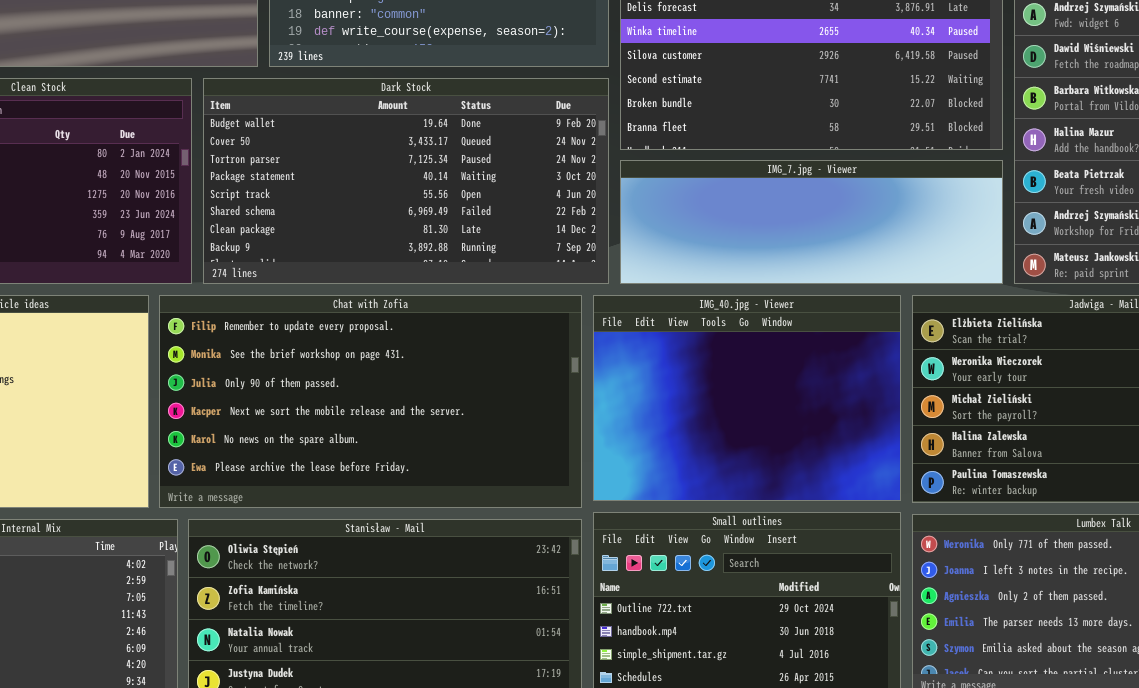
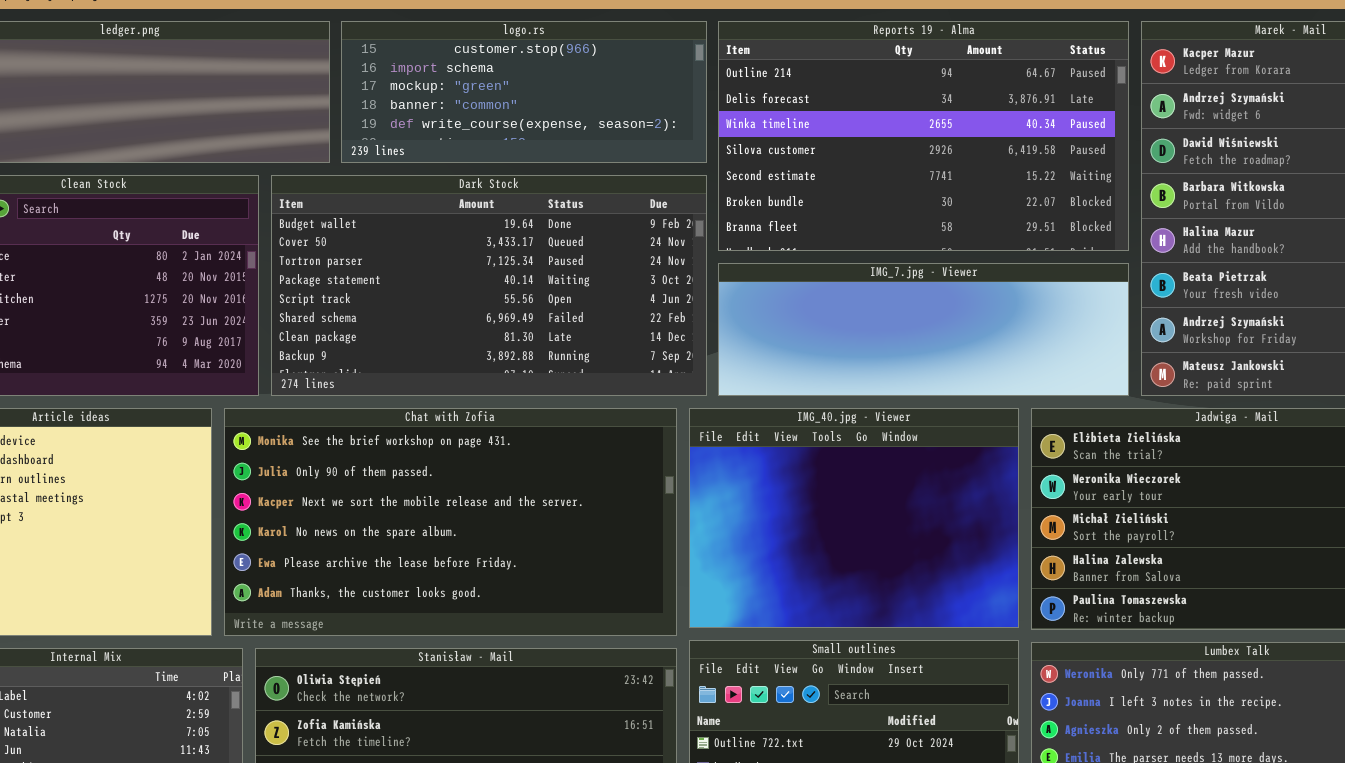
Chat with Zofia: [159,295,582,508] -> [224,408,677,636], scrolled down 1 row

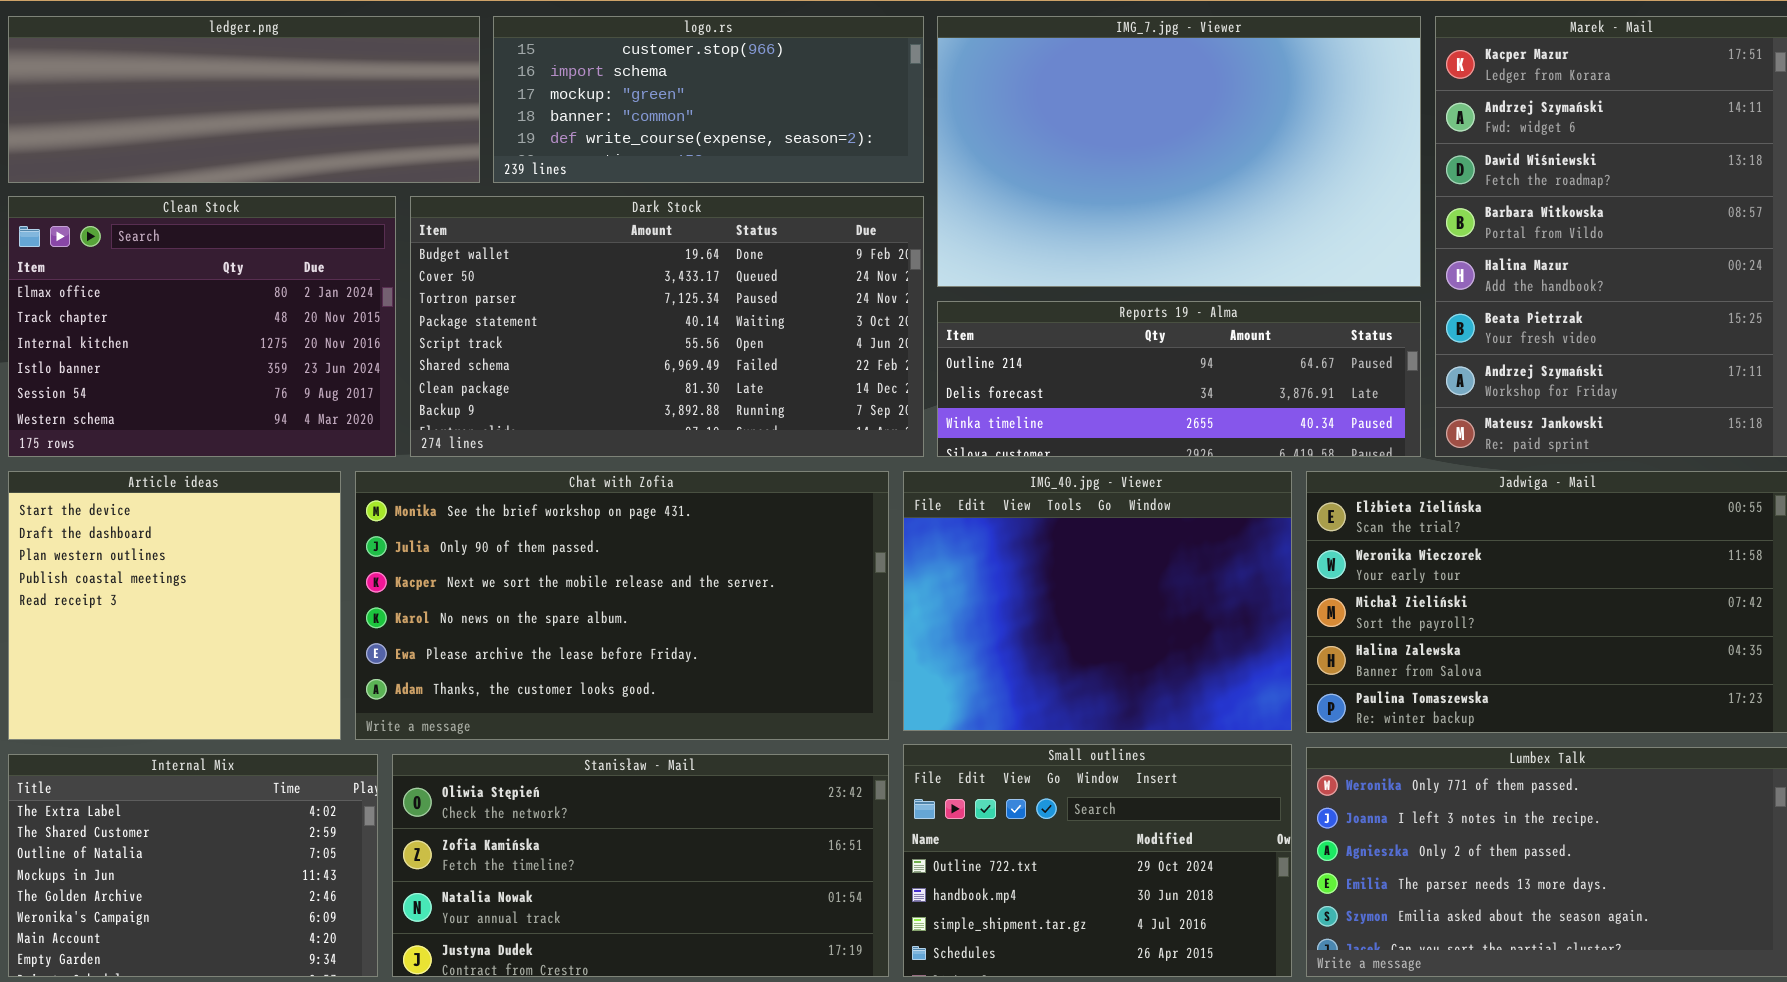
Reports 19 - Alma: [718,21,1129,251] -> [937,301,1421,457], moved, resized
IMG_7.jpg - Viewer: [718,263,1129,396] -> [937,16,1421,287], moved, resized

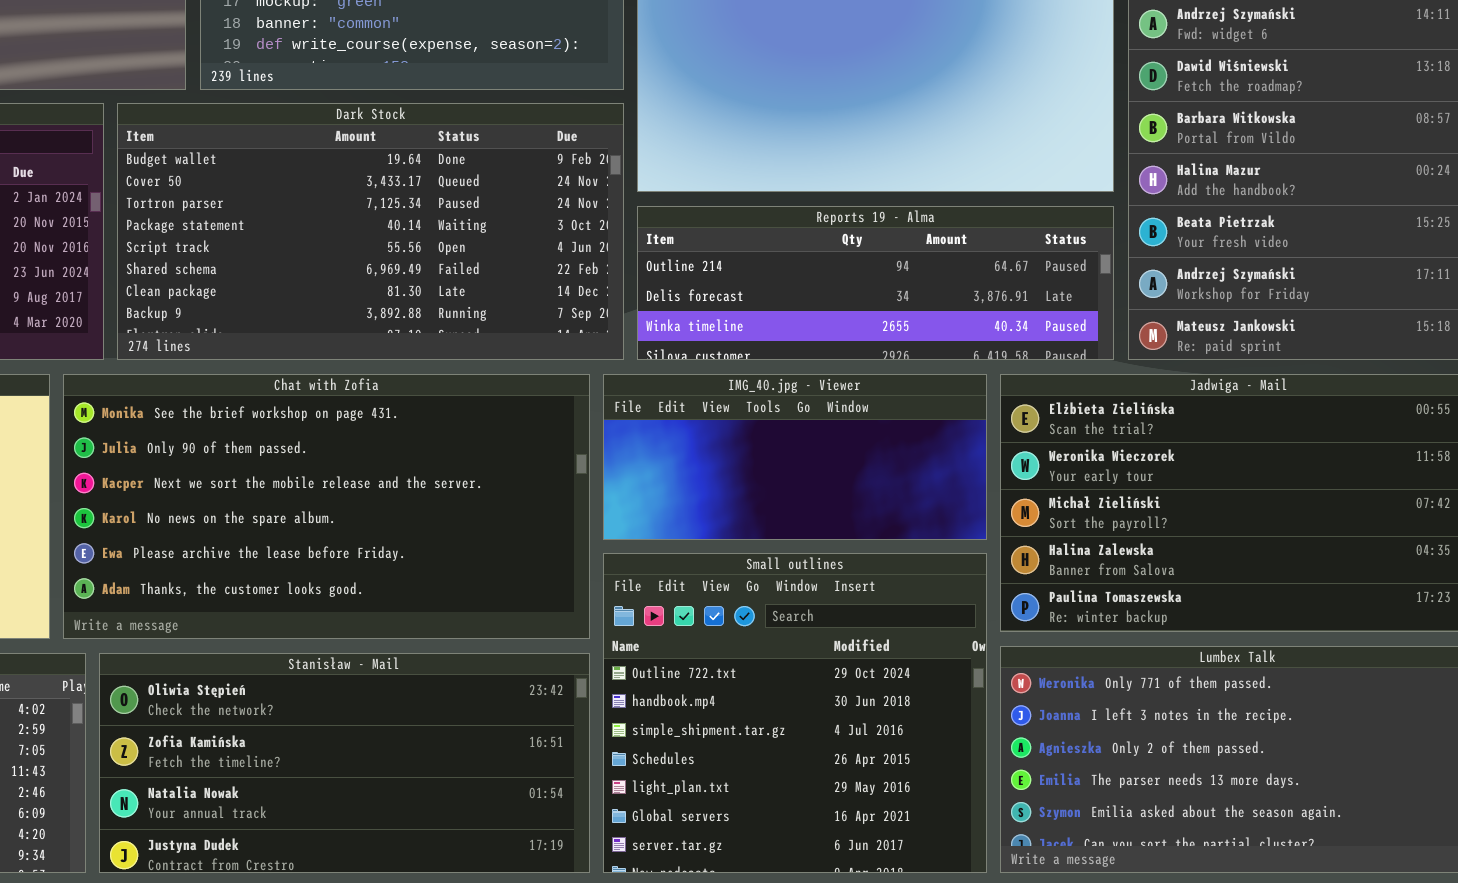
IMG_40.jpg - Viewer: [903,471,1292,731] -> [603,374,987,540], resized
Small outlines: [903,744,1292,977] -> [603,553,987,873], resized

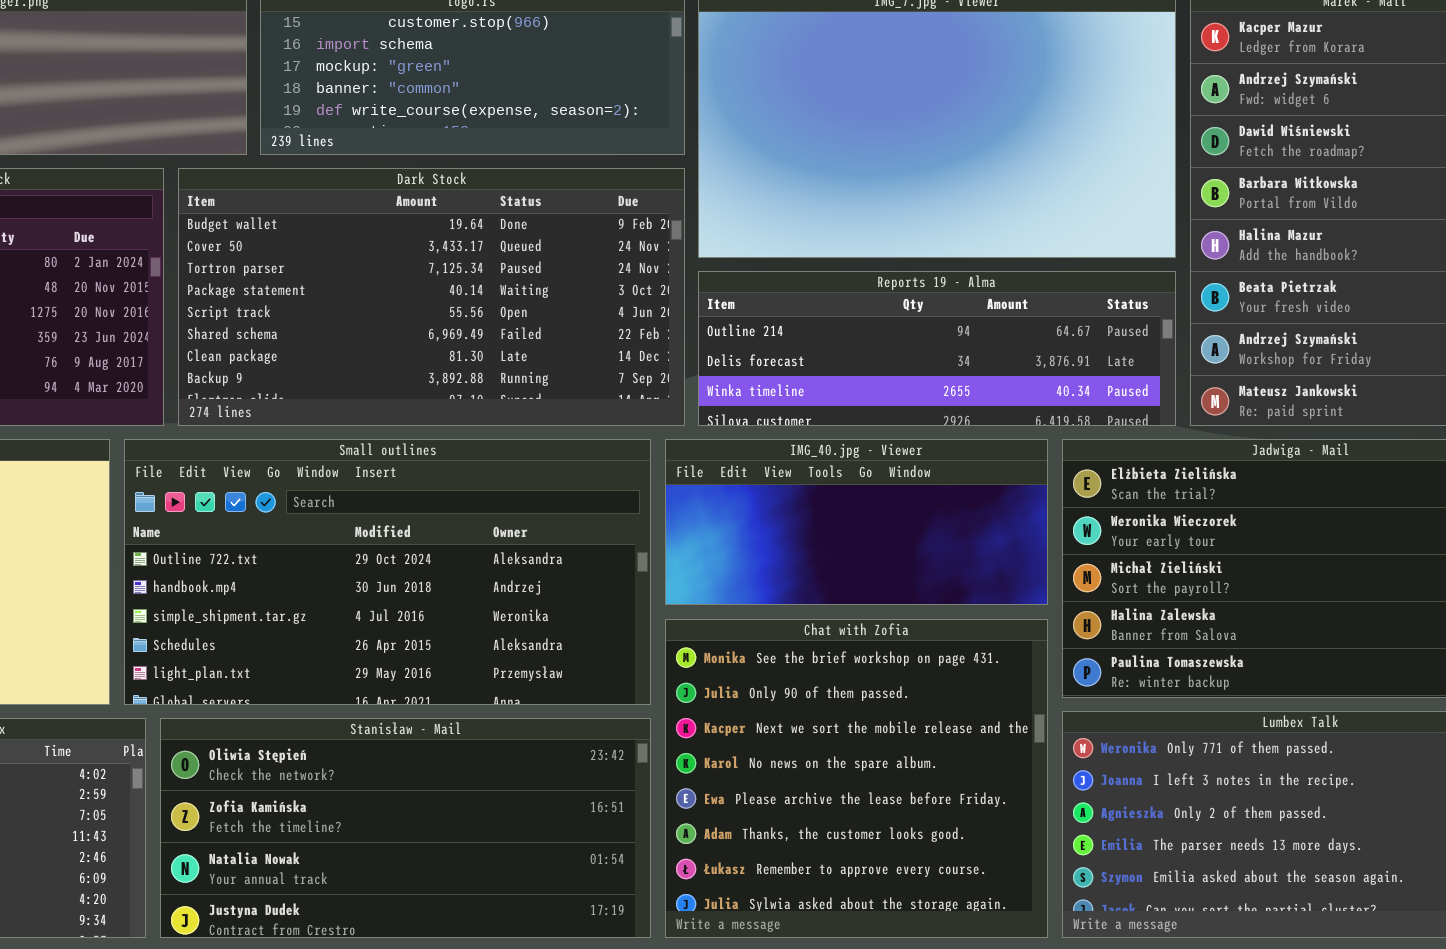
Chat with Zofia: [63,374,590,639] -> [665,619,1048,938], moved, resized
Small outlines: [603,553,987,873] -> [124,439,651,705], moved, resized

